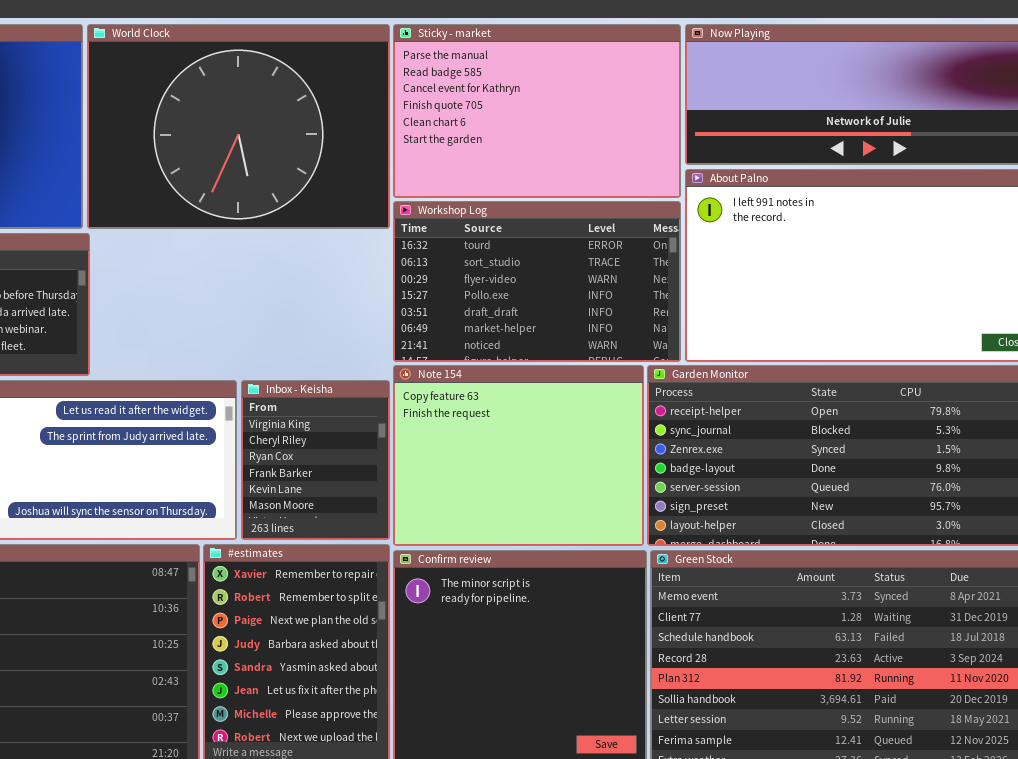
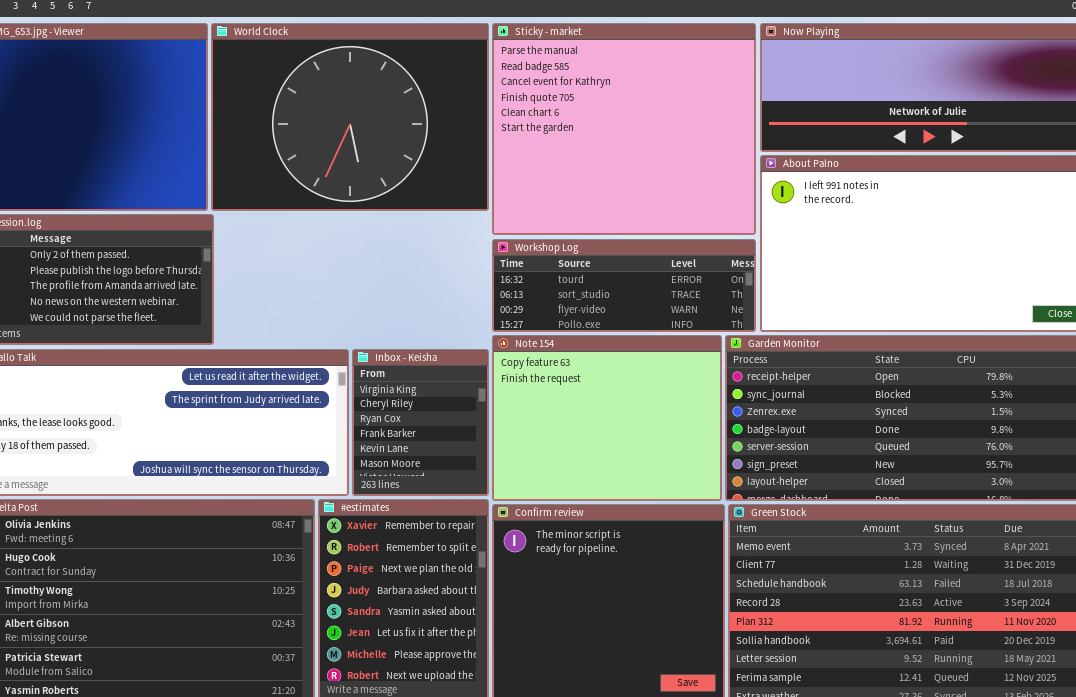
Sticky - market: [393,24,681,198] -> [492,23,756,235], resized
Workshop Log: [393,201,681,362] -> [492,239,756,332], resized

